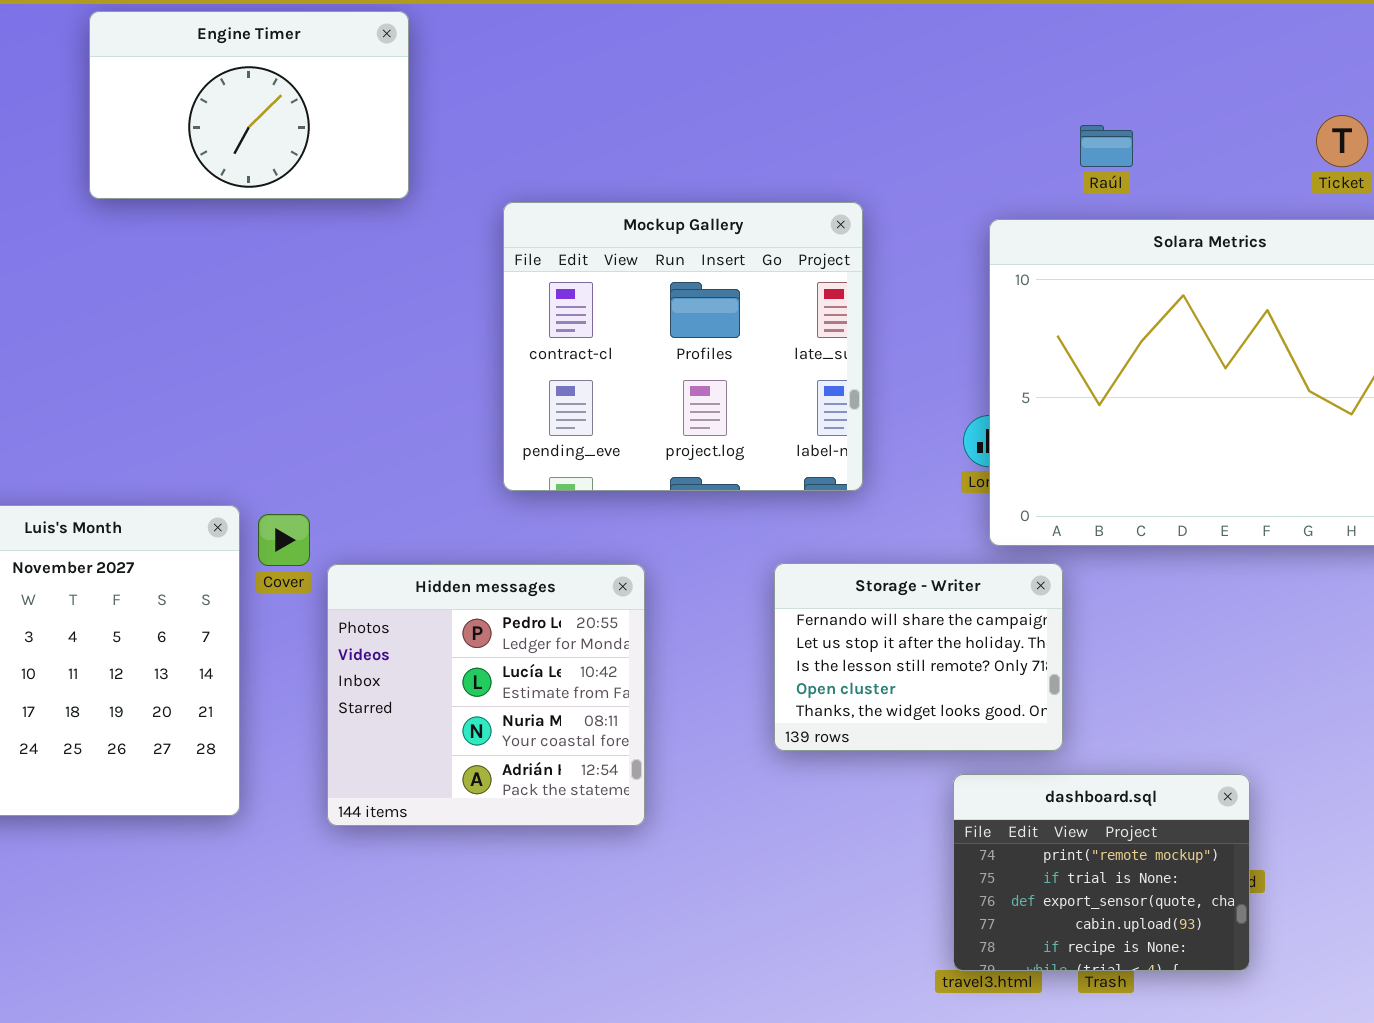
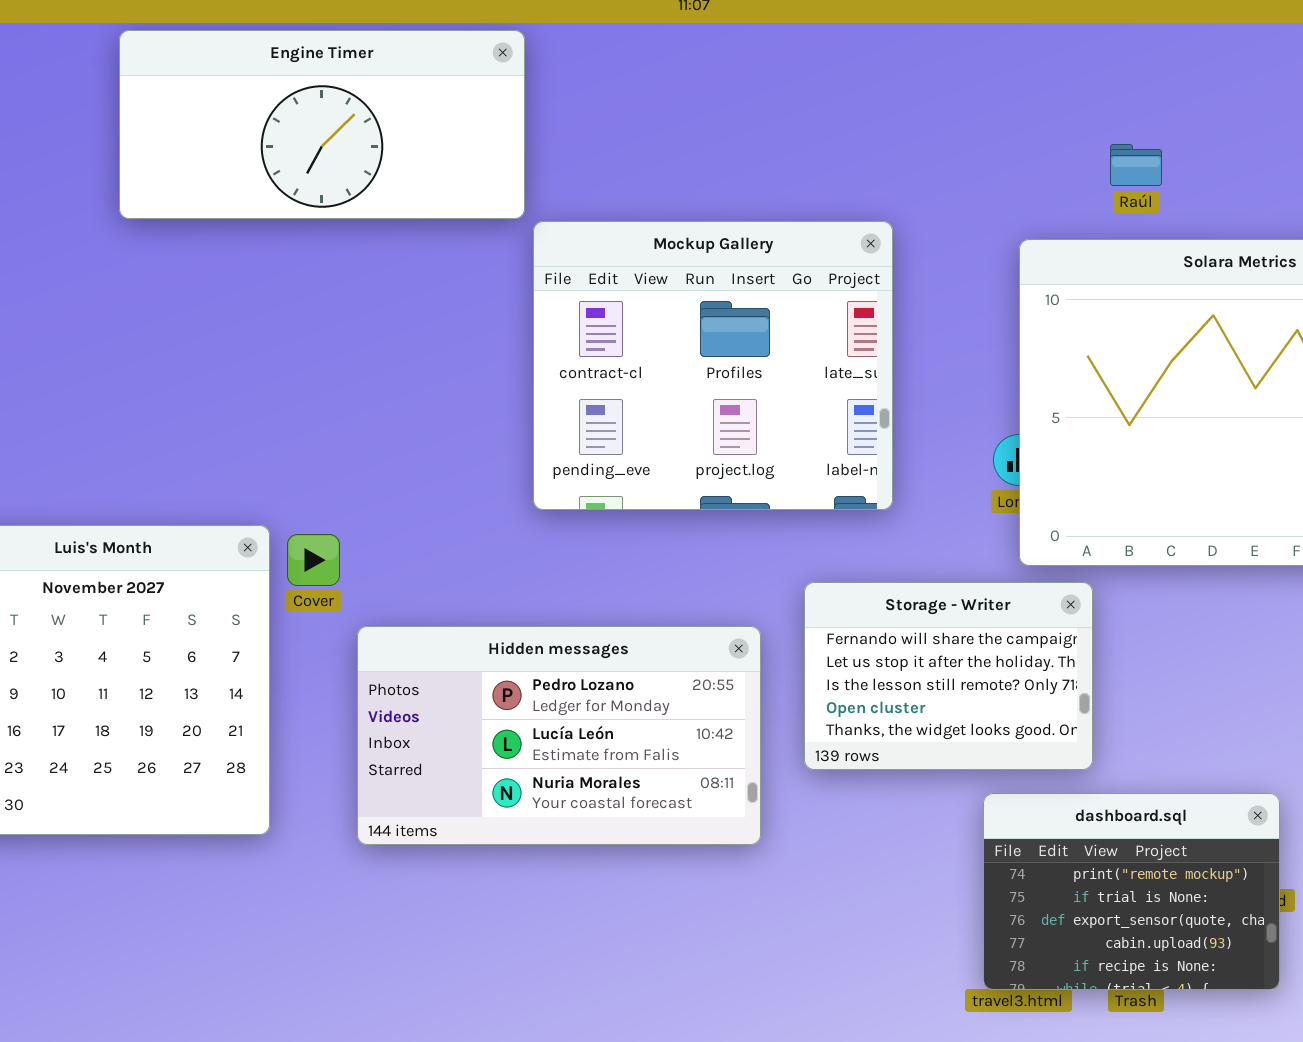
Engine Timer: [89,11,409,199] -> [119,30,525,219], resized
Hidden messages: [327,564,645,826] -> [357,626,761,845], resized

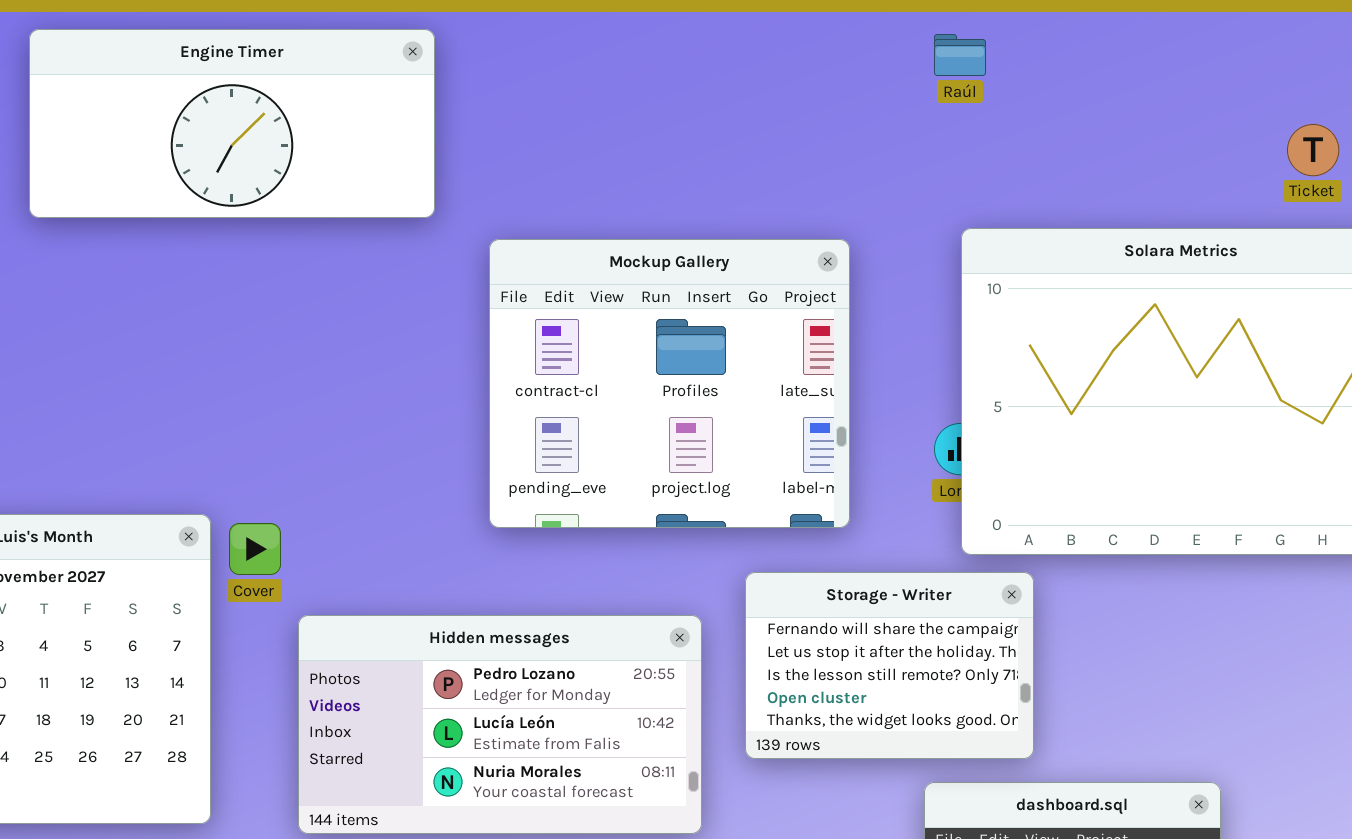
Engine Timer: [119,30,525,219] -> [29,29,435,218], moved
Raúl: [1110,144,1162,186] -> [934,34,986,76], moved
Mockup Gallery: [533,221,893,510] -> [489,239,850,528], moved

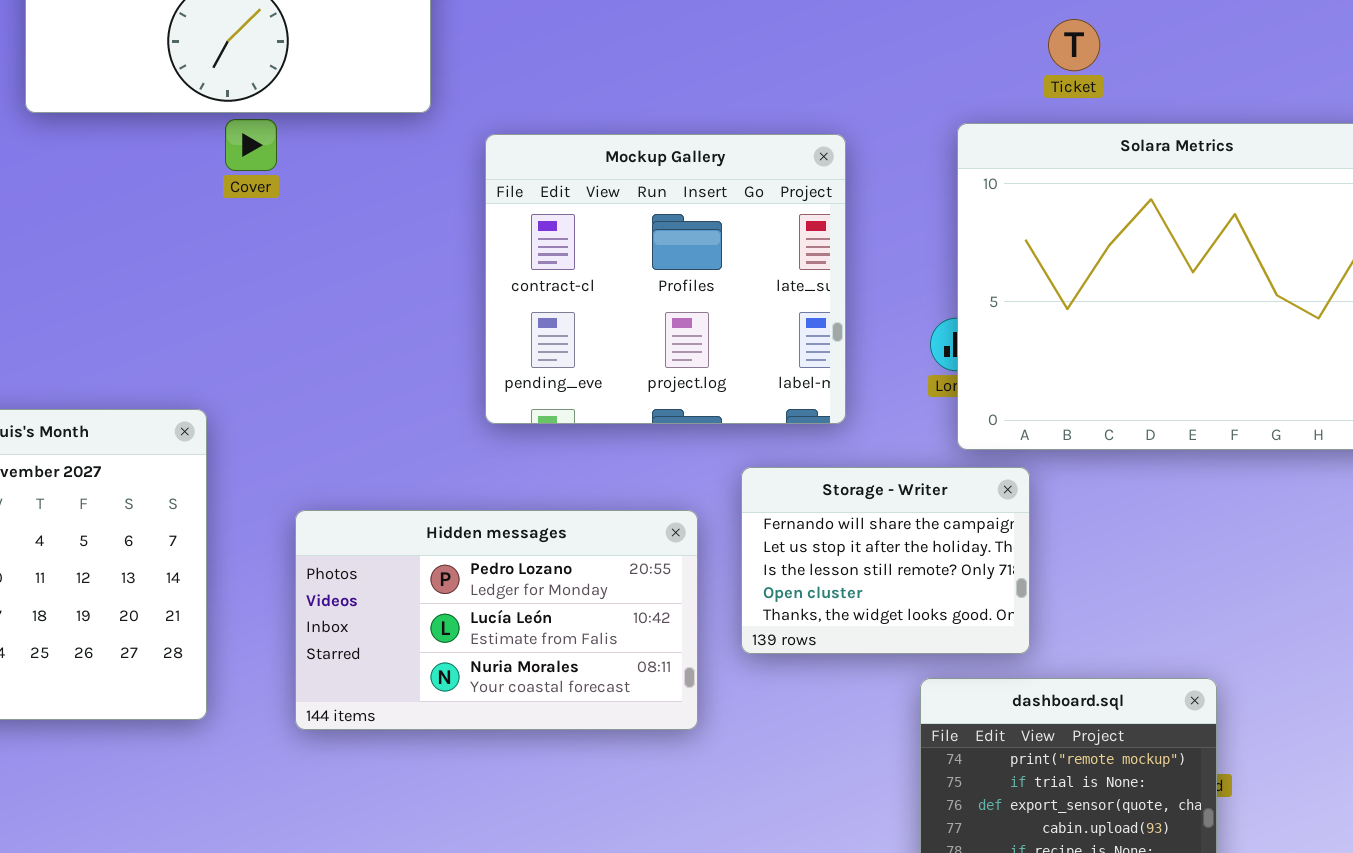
Ticket: [1287,124,1339,176] -> [1048,19,1100,71], moved
Cover: [229,523,281,575] -> [225,119,277,171], moved

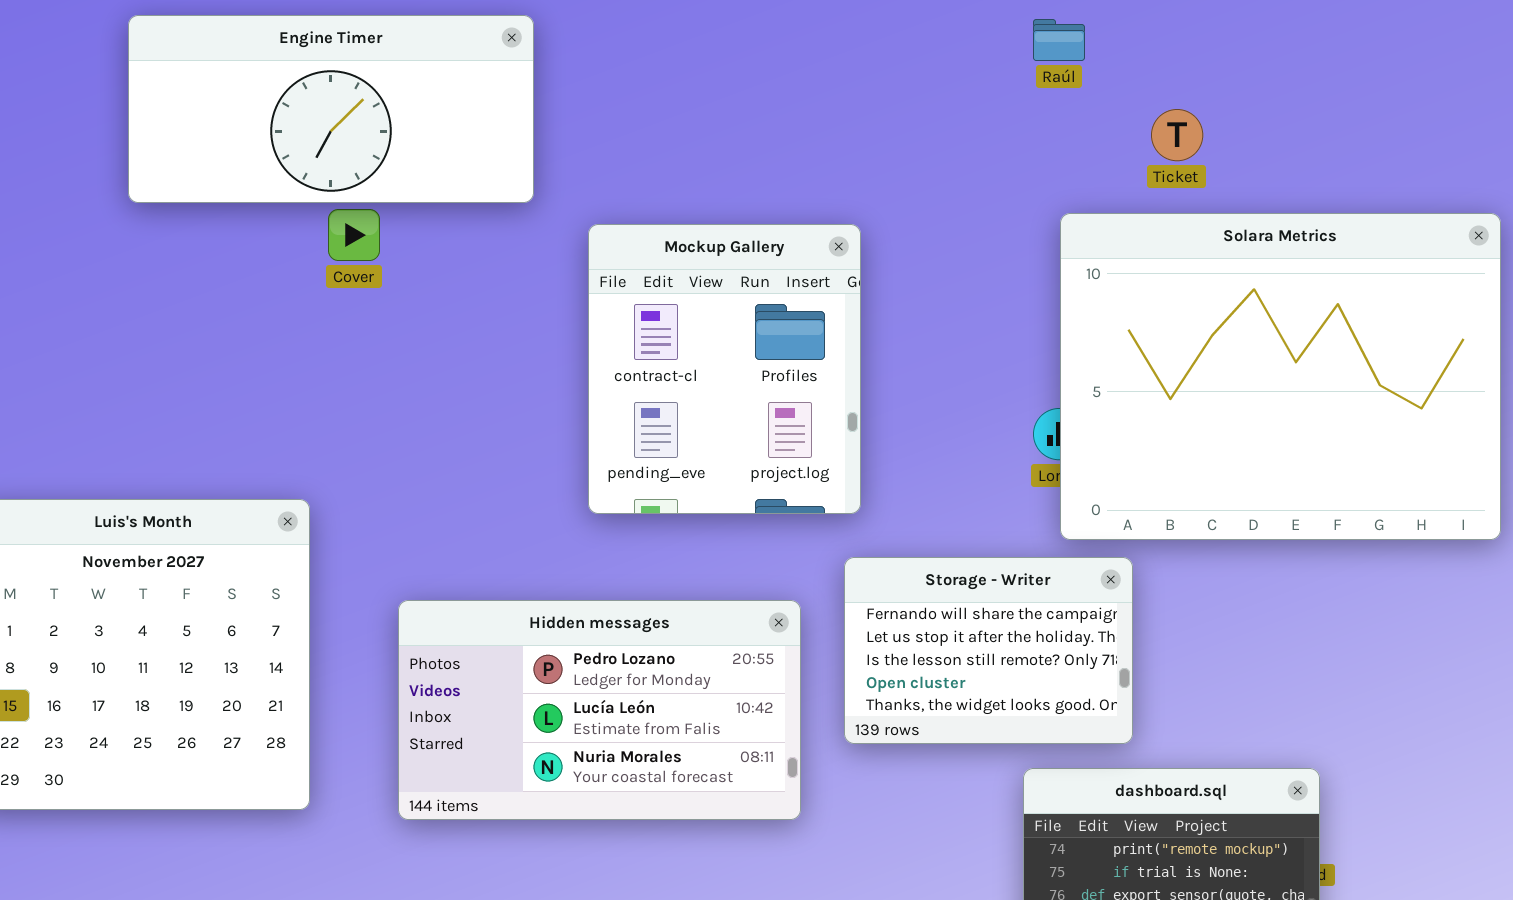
Mockup Gallery: [485,134,846,424] -> [588,224,861,514], resized

